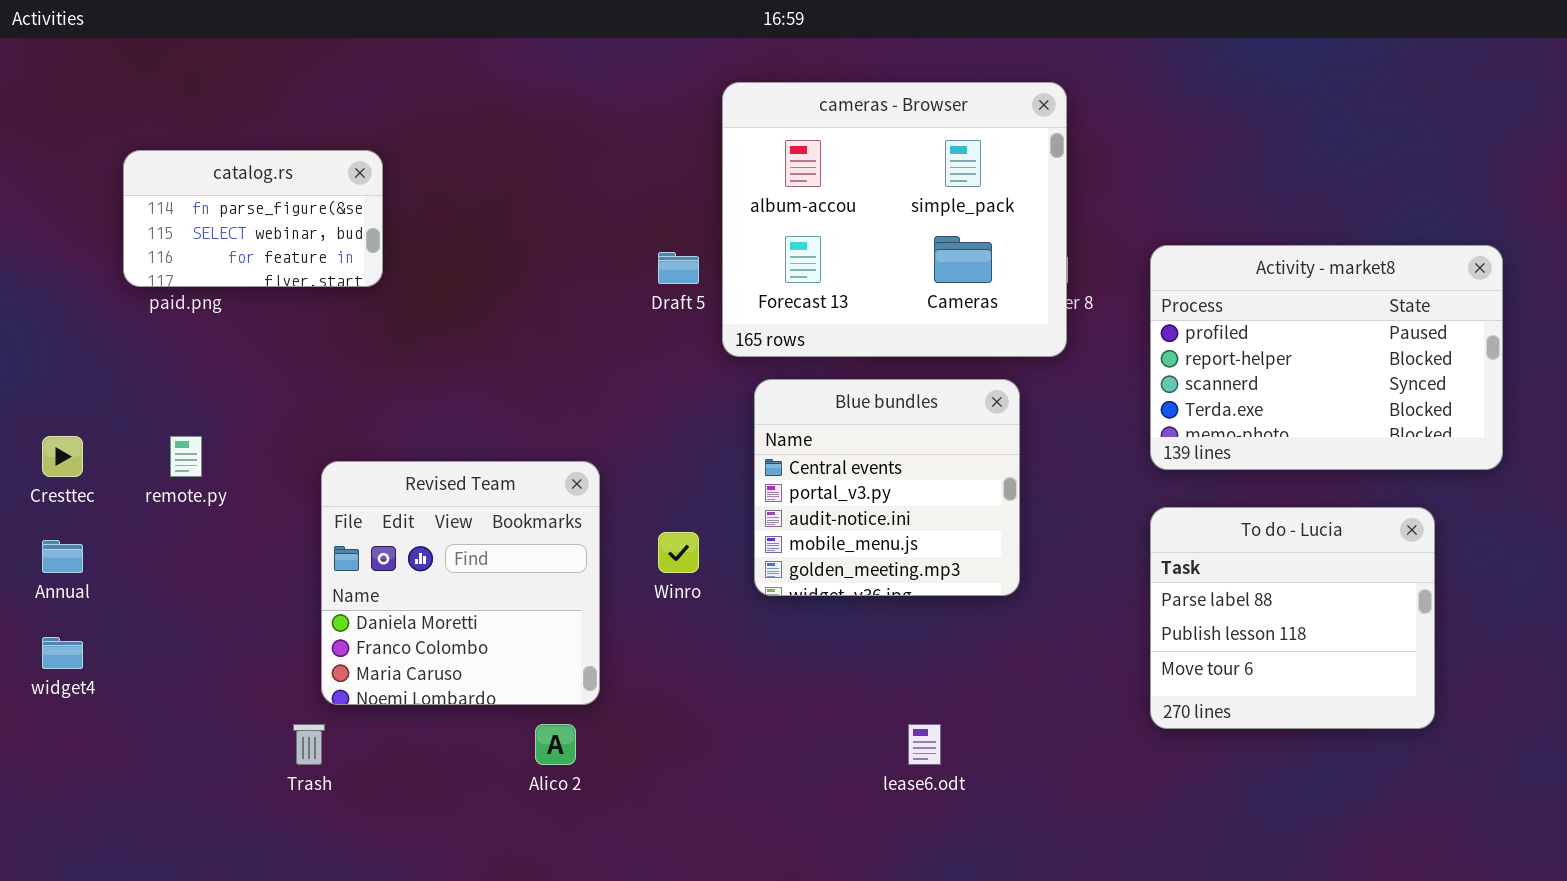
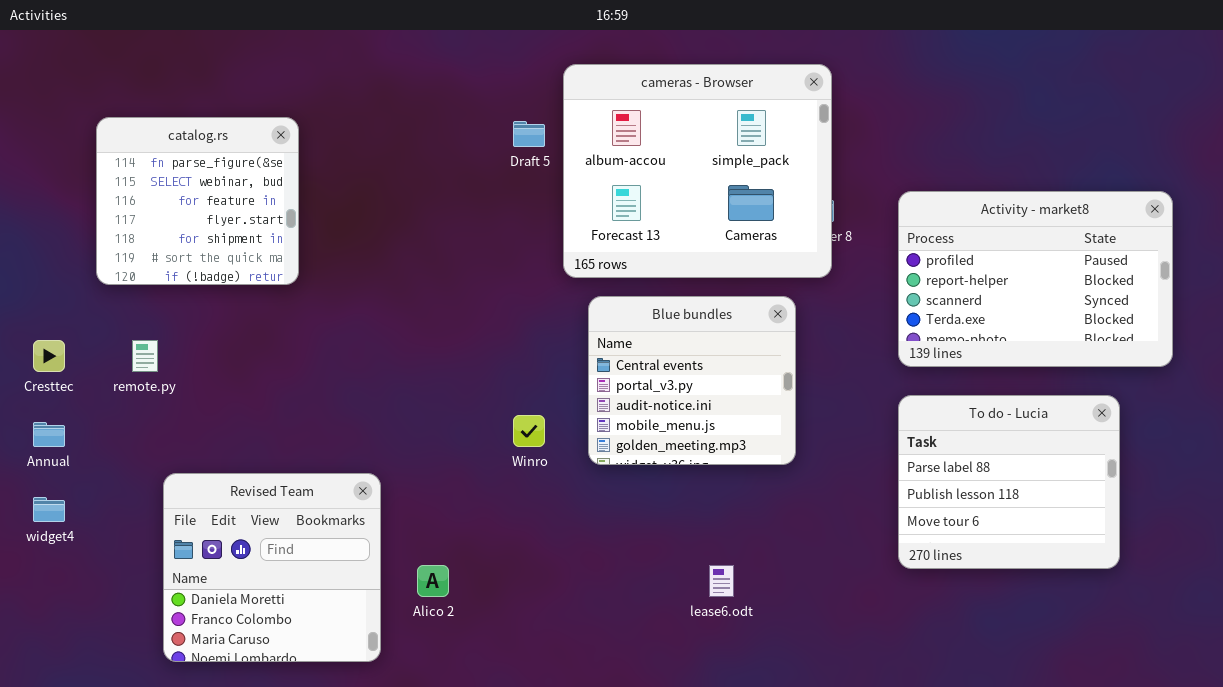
catalog.rs: [123,150,383,287] -> [96,117,299,285], resized
Draft 5: [658,252,699,284] -> [513,121,545,147], moved
Revised Team: [321,461,600,705] -> [163,473,381,662], moved

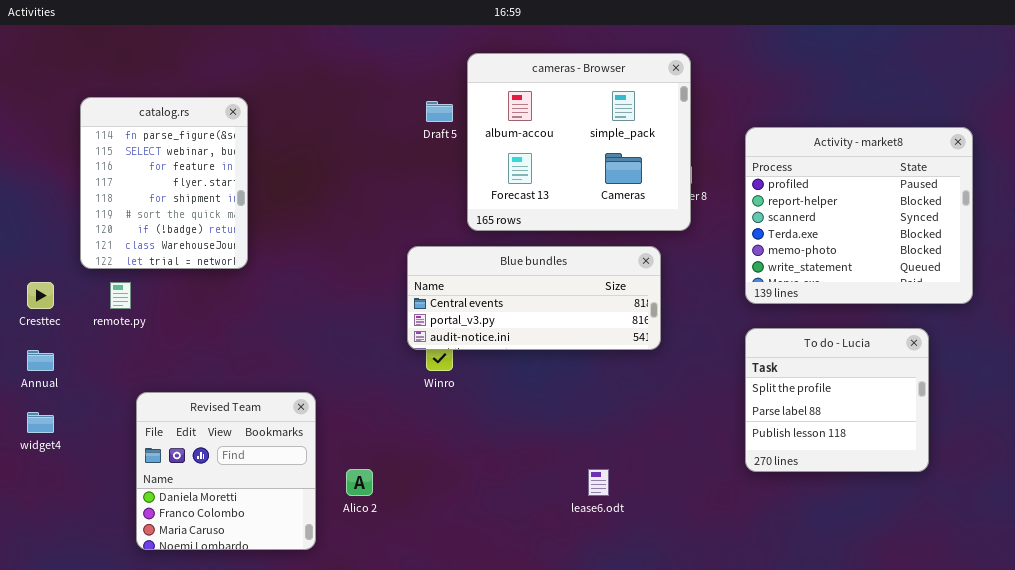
catalog.rs: [96,117,299,285] -> [80,97,248,269], resized
Activity - market8: [898,191,1173,367] -> [745,127,973,304], resized
Blue bundles: [588,296,796,465] -> [407,246,661,350], resized
To do - Lucia: [898,395,1120,569] -> [745,328,929,472], scrolled up 1 row

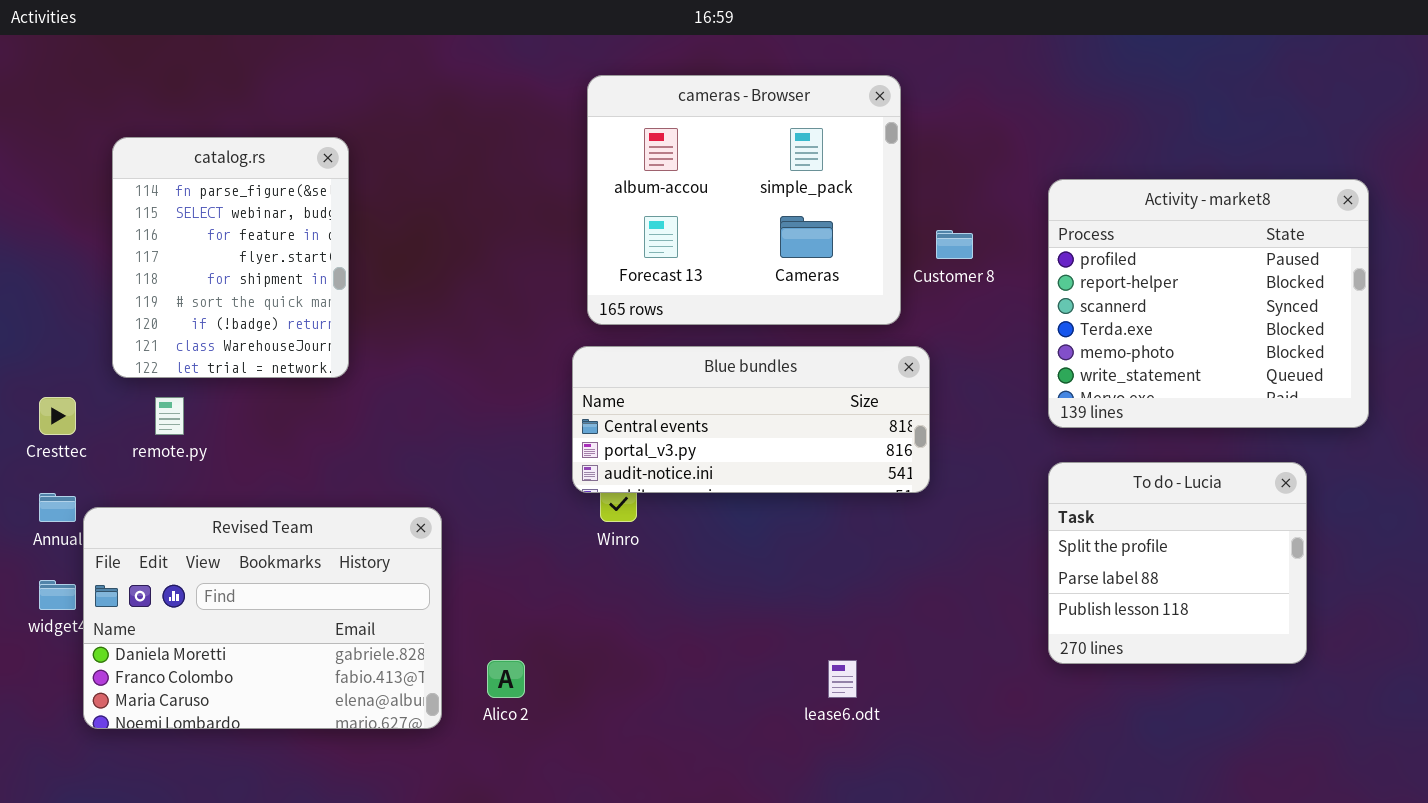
cameras - Browser: [467,53,691,231] -> [587,75,901,325], moved
Revised Team: [136,392,316,550] -> [83,507,442,729], moved, resized

